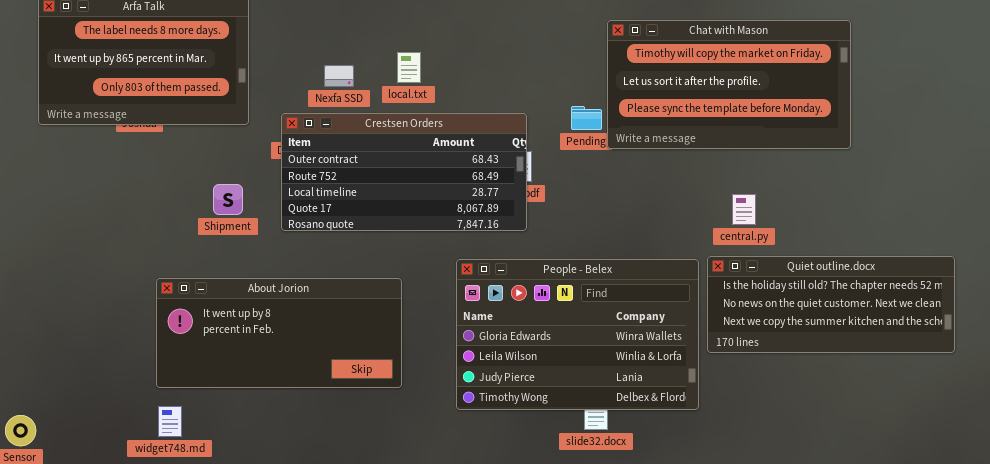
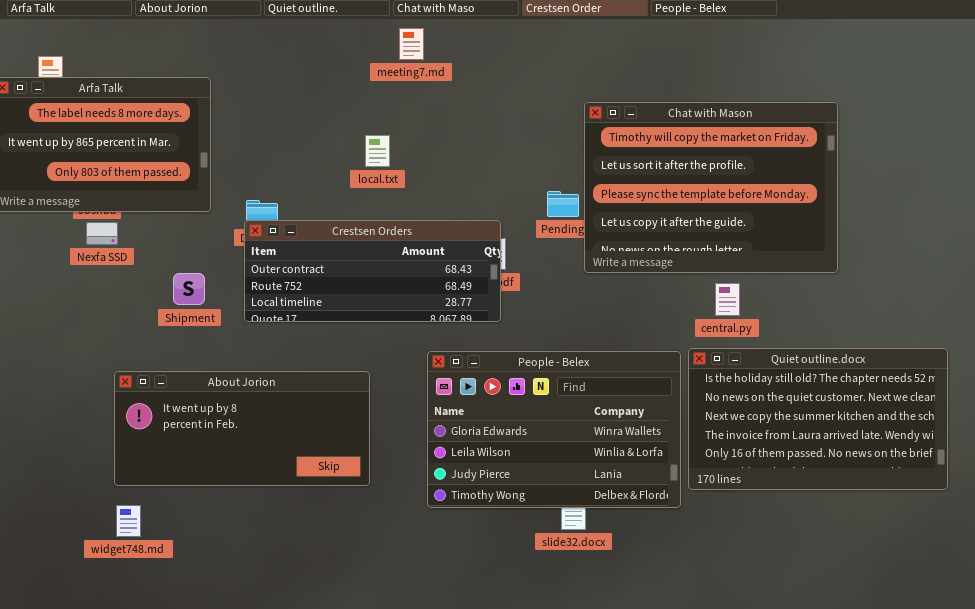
Chat with Mason: [607,20,851,149] -> [584,102,838,273], resized
Nexfa SSD: [324,65,354,87] -> [86,222,118,245], moved
Crestsen Orders: [281,113,527,231] -> [244,220,501,322], resized
Quiet outline.docx: [707,256,955,353] -> [688,348,948,490], resized

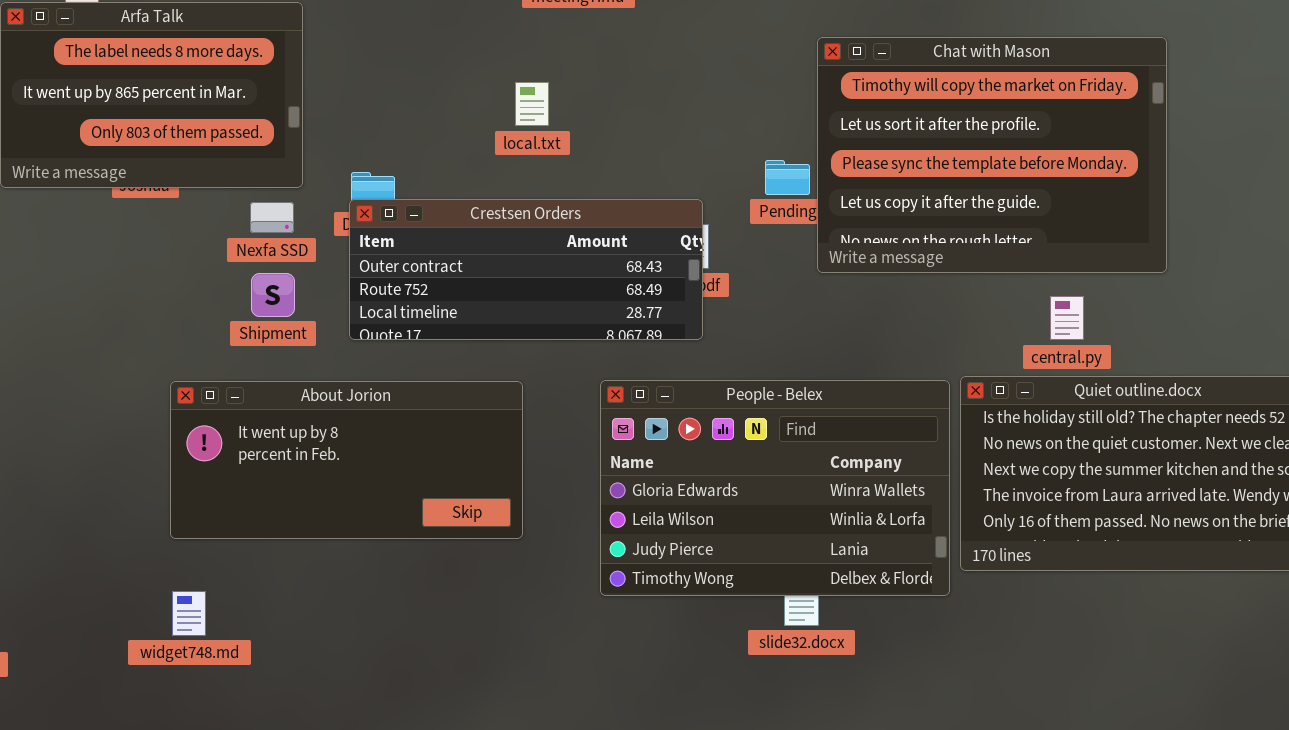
Nexfa SSD: [86,222,118,245] -> [250,202,294,233], moved
central.py: [715,283,740,316] -> [1050,296,1084,340], moved
About Jorion: [114,371,370,486] -> [170,381,523,539], moved

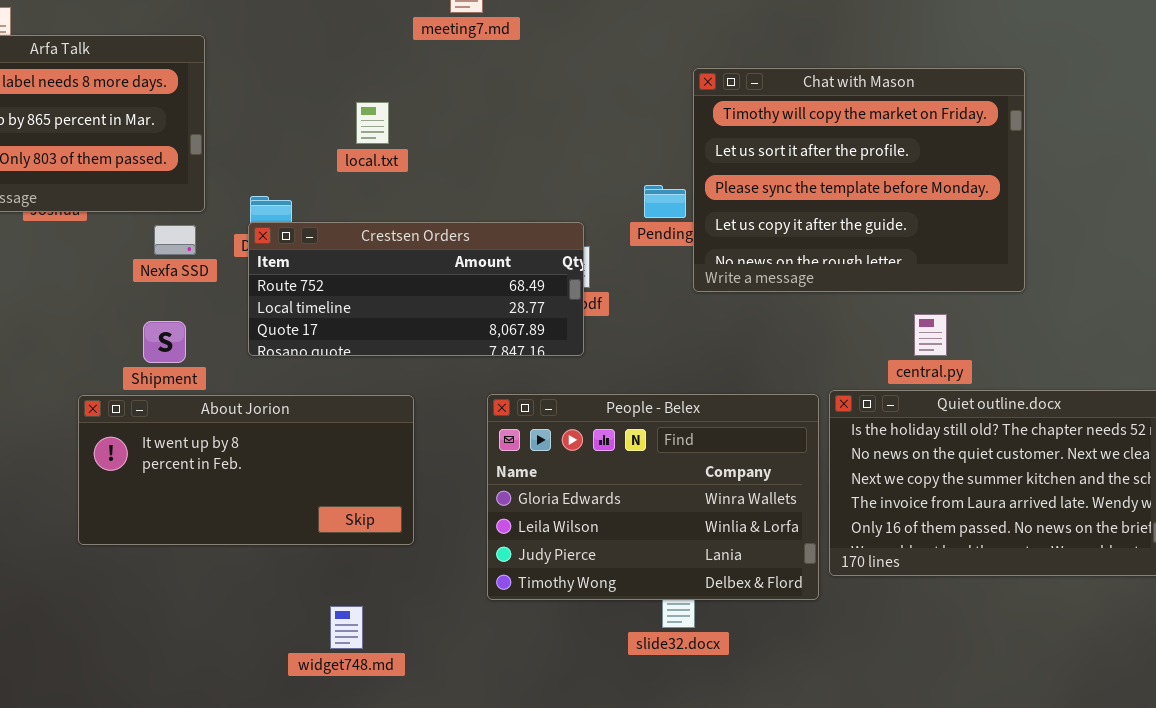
local.txt: [515,82,549,126] -> [356,102,389,144], moved
Crestsen Orders: [349,199,703,340] -> [248,222,584,356], scrolled down 1 row
Shipment: [251,273,295,317] -> [143,321,186,363], moved
widget748.md: [172,591,206,636] -> [330,606,363,649], moved

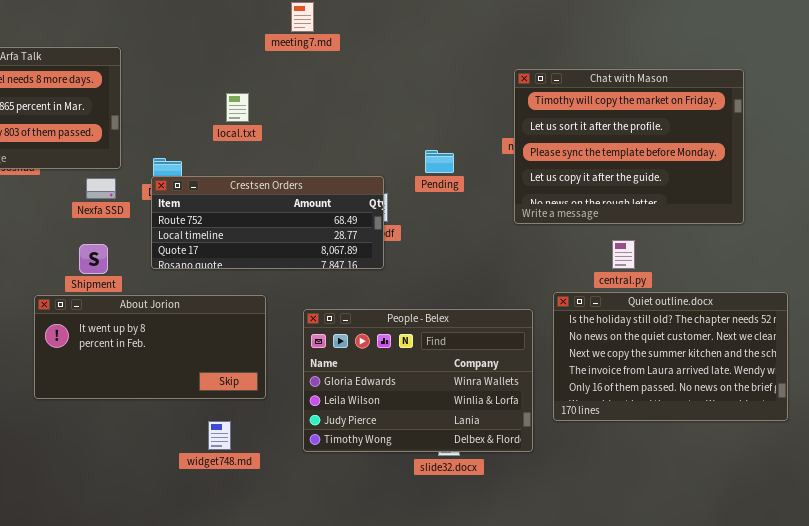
Chat with Mason: [693,68,1025,292] -> [514,69,744,224], moved
People - Belex: [487,394,819,600] -> [303,309,533,452], moved
widget748.md: [330,606,363,649] -> [208,421,231,450], moved

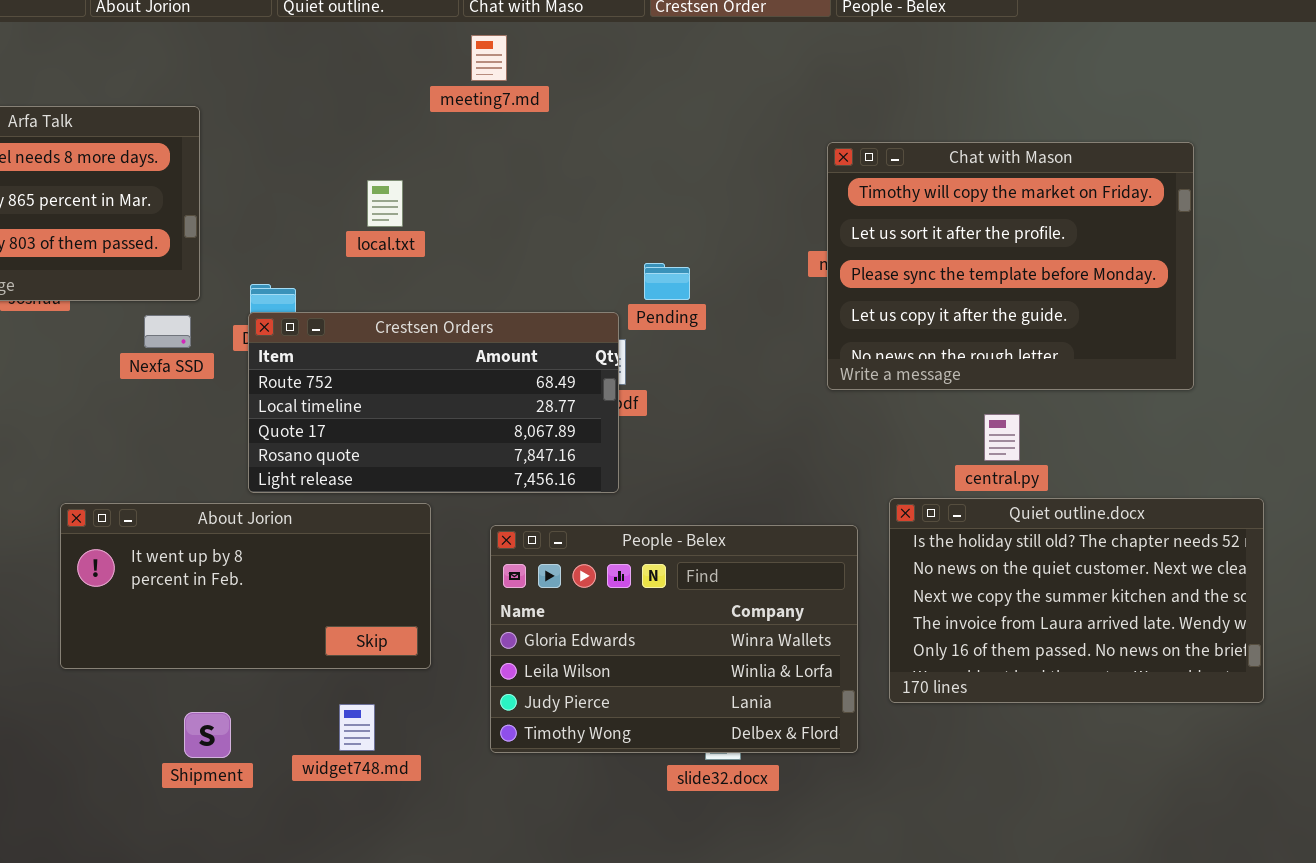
Pending: [425,150,454,173] -> [644,263,690,300], moved
Crestsen Orders: [151,176,384,269] -> [248,312,619,493], resized
Shipment: [79,244,108,274] -> [184,712,231,758], moved

